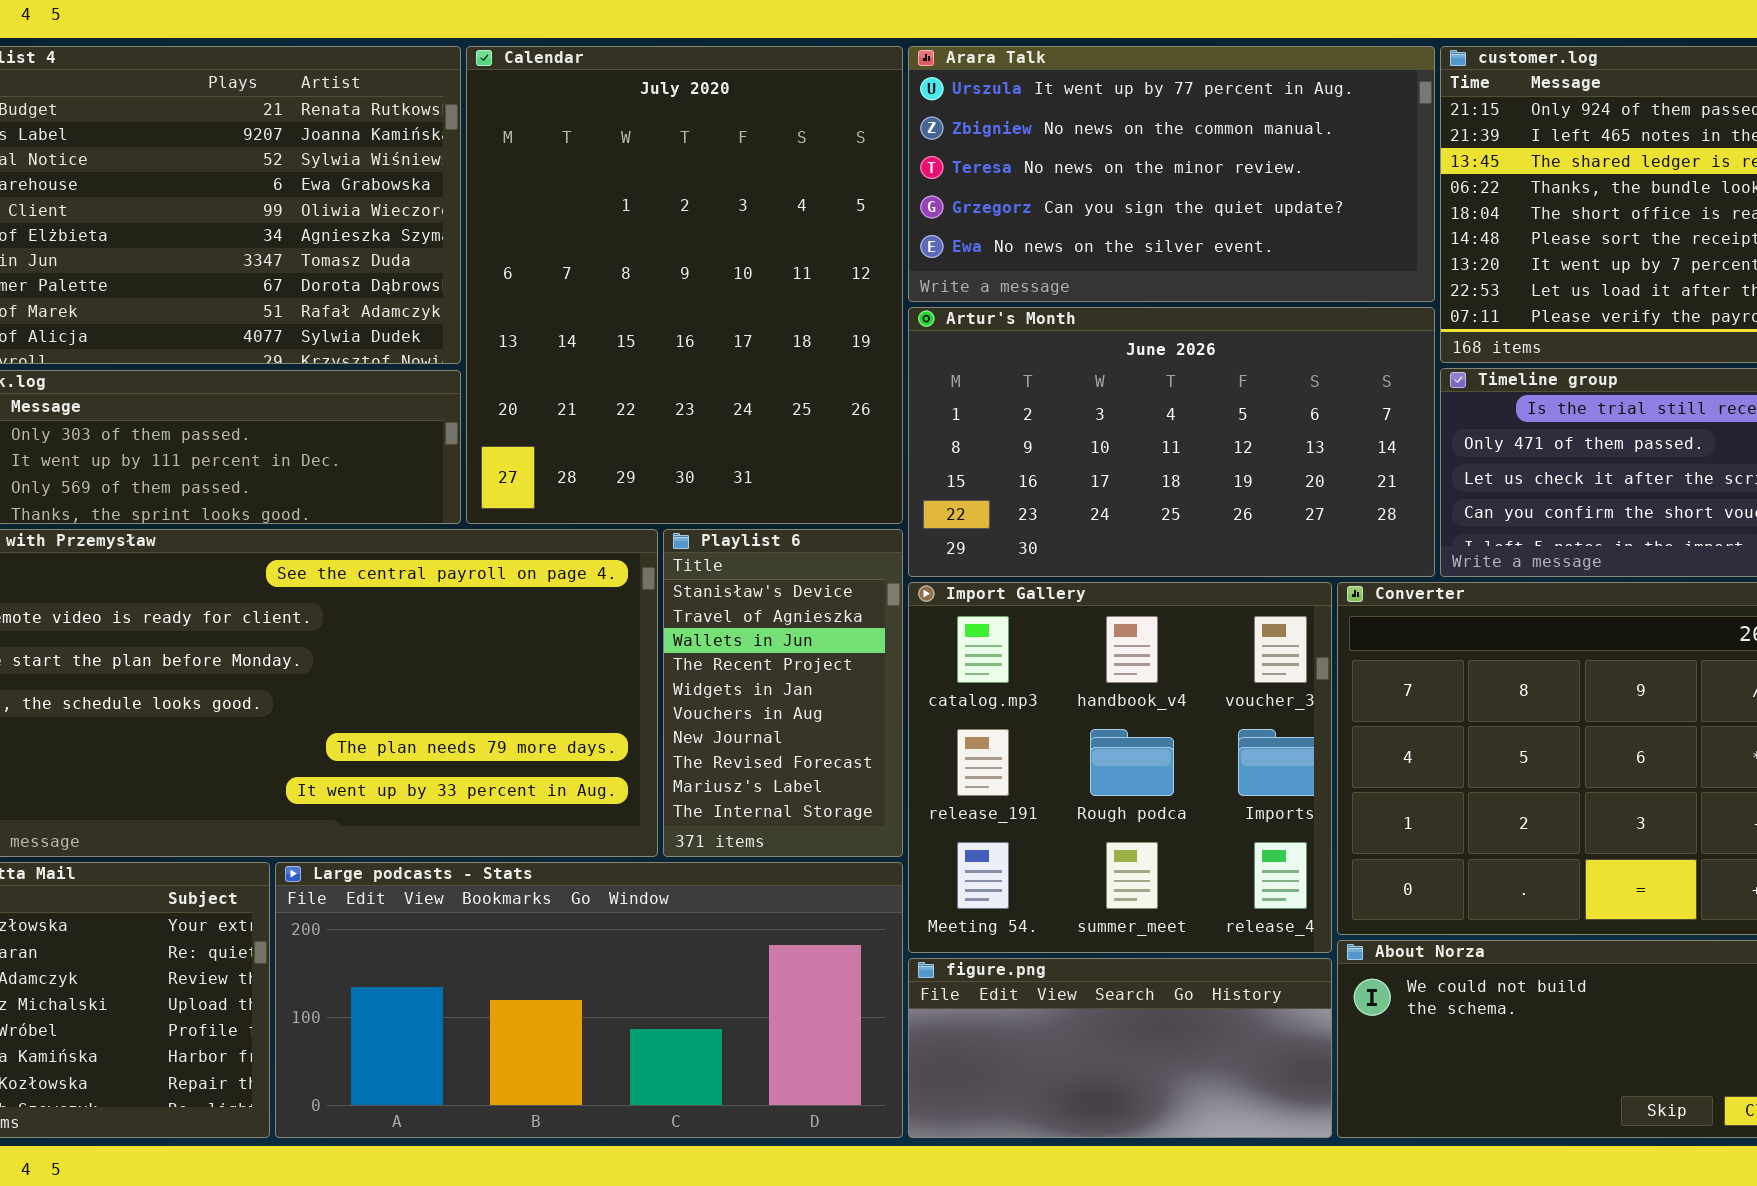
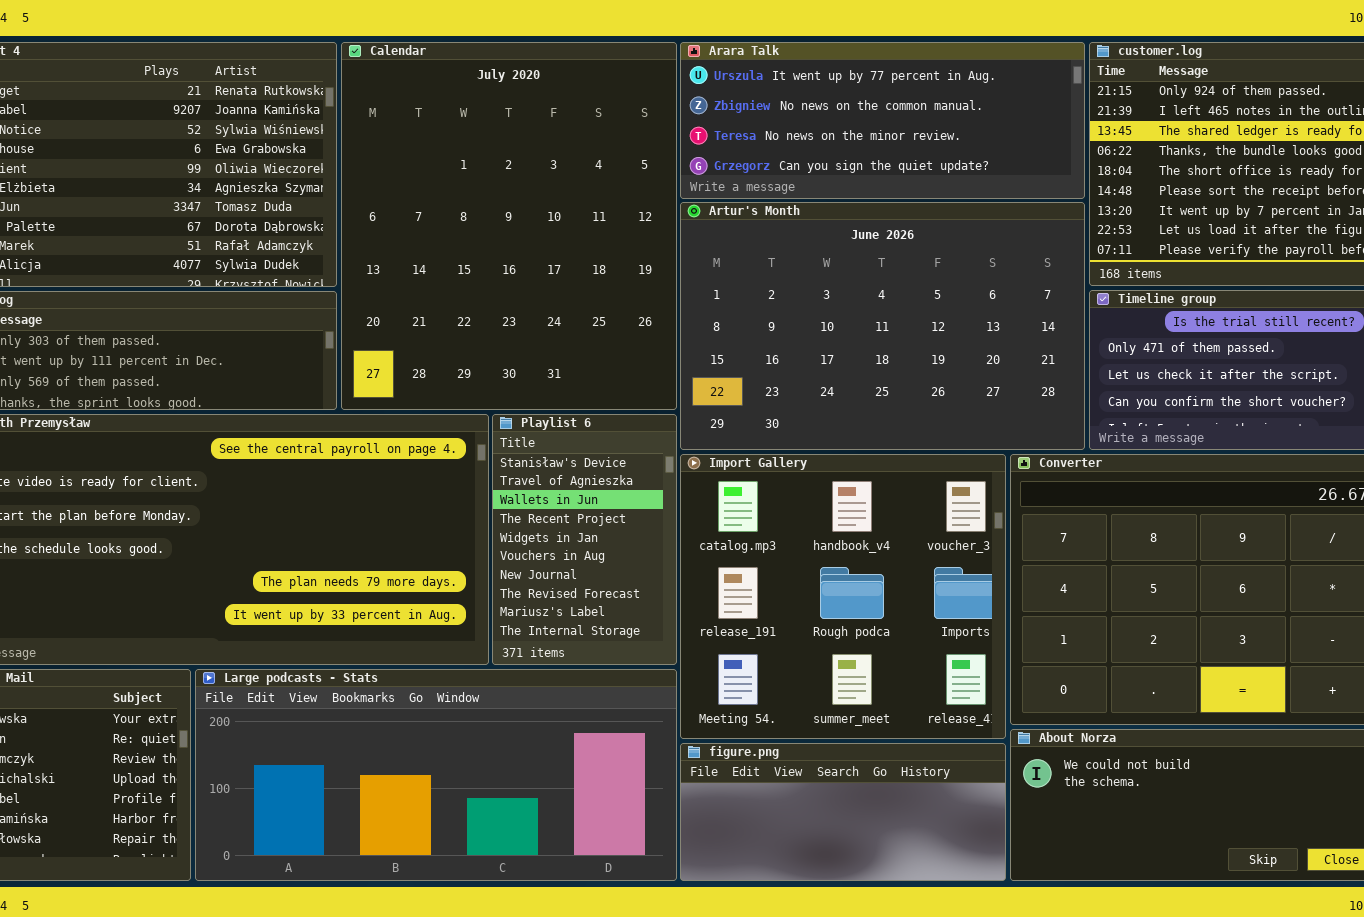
Arara Talk: [908,46,1435,302] -> [680,42,1085,199], resized
Artur's Month: [908,307,1435,577] -> [680,202,1085,450], resized

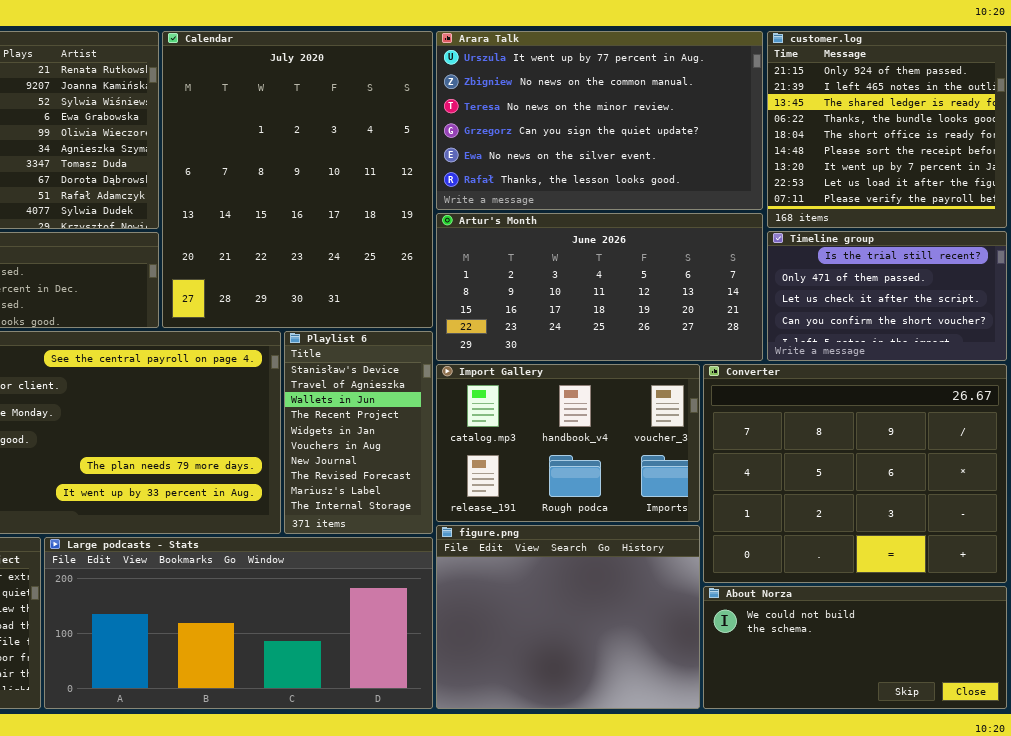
Arara Talk: [680,42,1085,199] -> [436,31,763,210], resized
Artur's Month: [680,202,1085,450] -> [436,213,763,361], resized
Import Gallery: [680,454,1006,739] -> [436,364,700,522], resized
figure.png: [680,743,1006,881] -> [436,525,700,709], resized

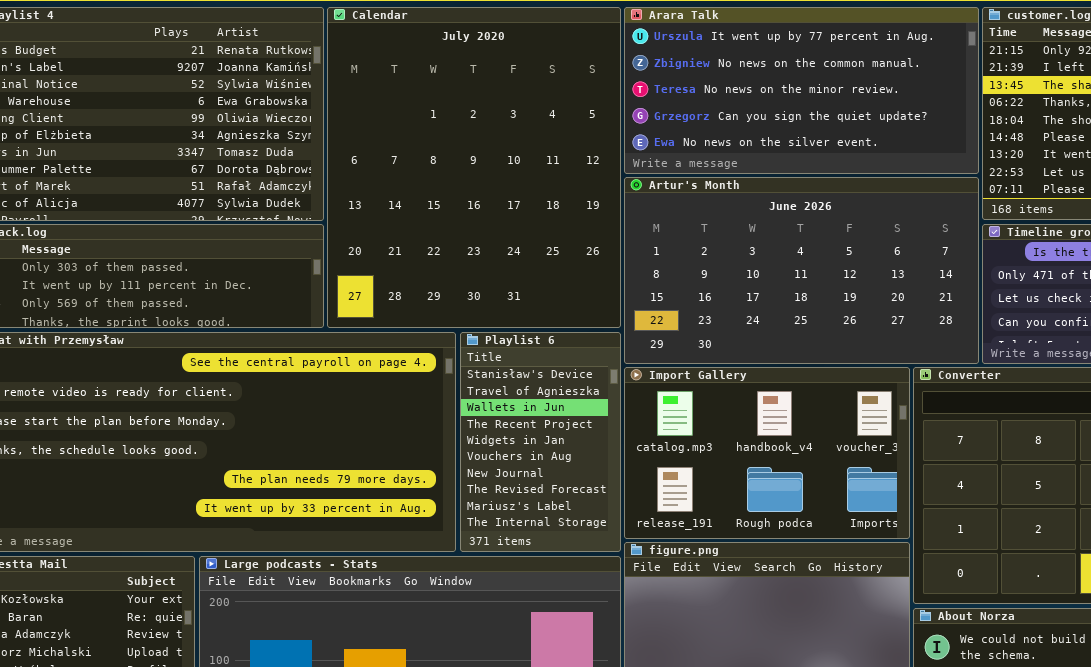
Arara Talk: [436,31,763,210] -> [624,7,979,174], resized
Artur's Month: [436,213,763,361] -> [624,177,979,364], resized

